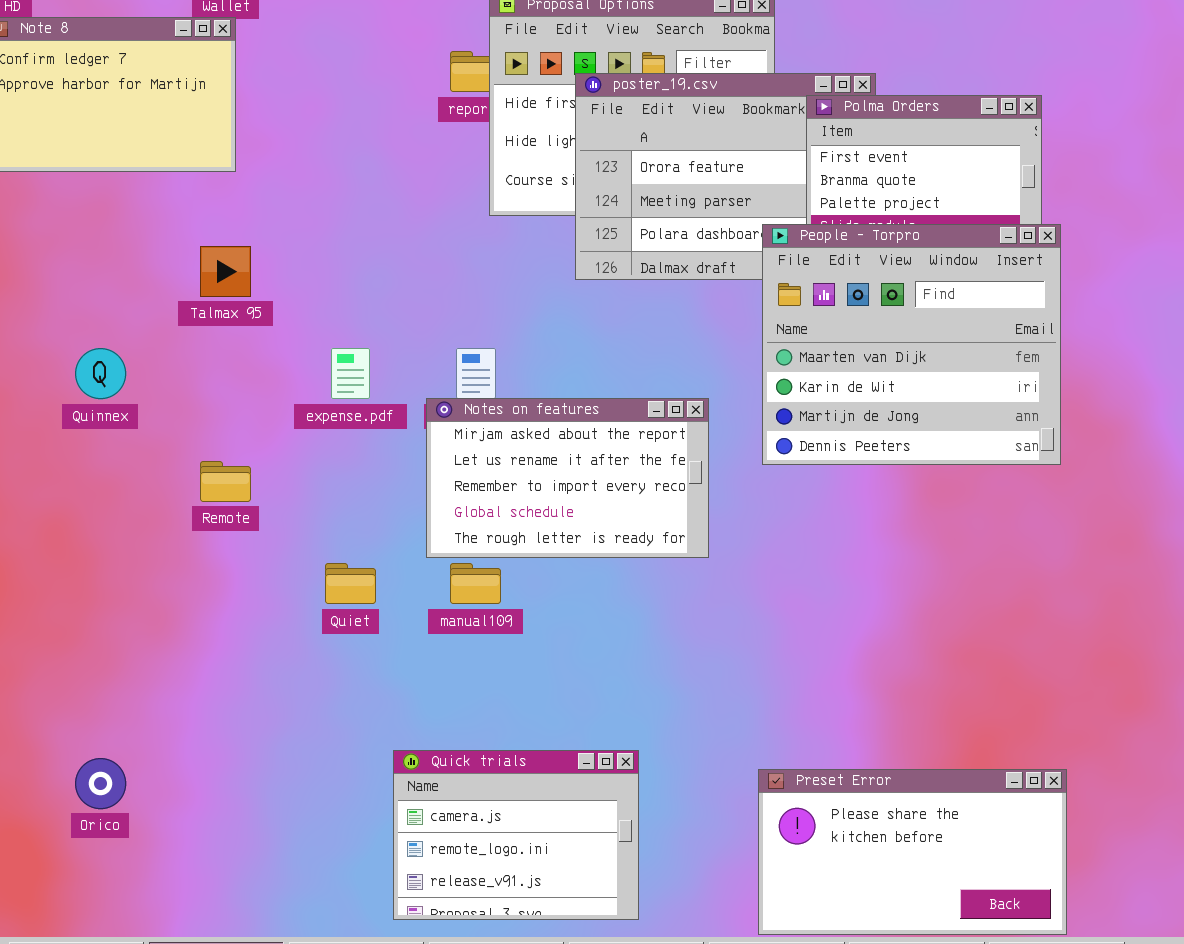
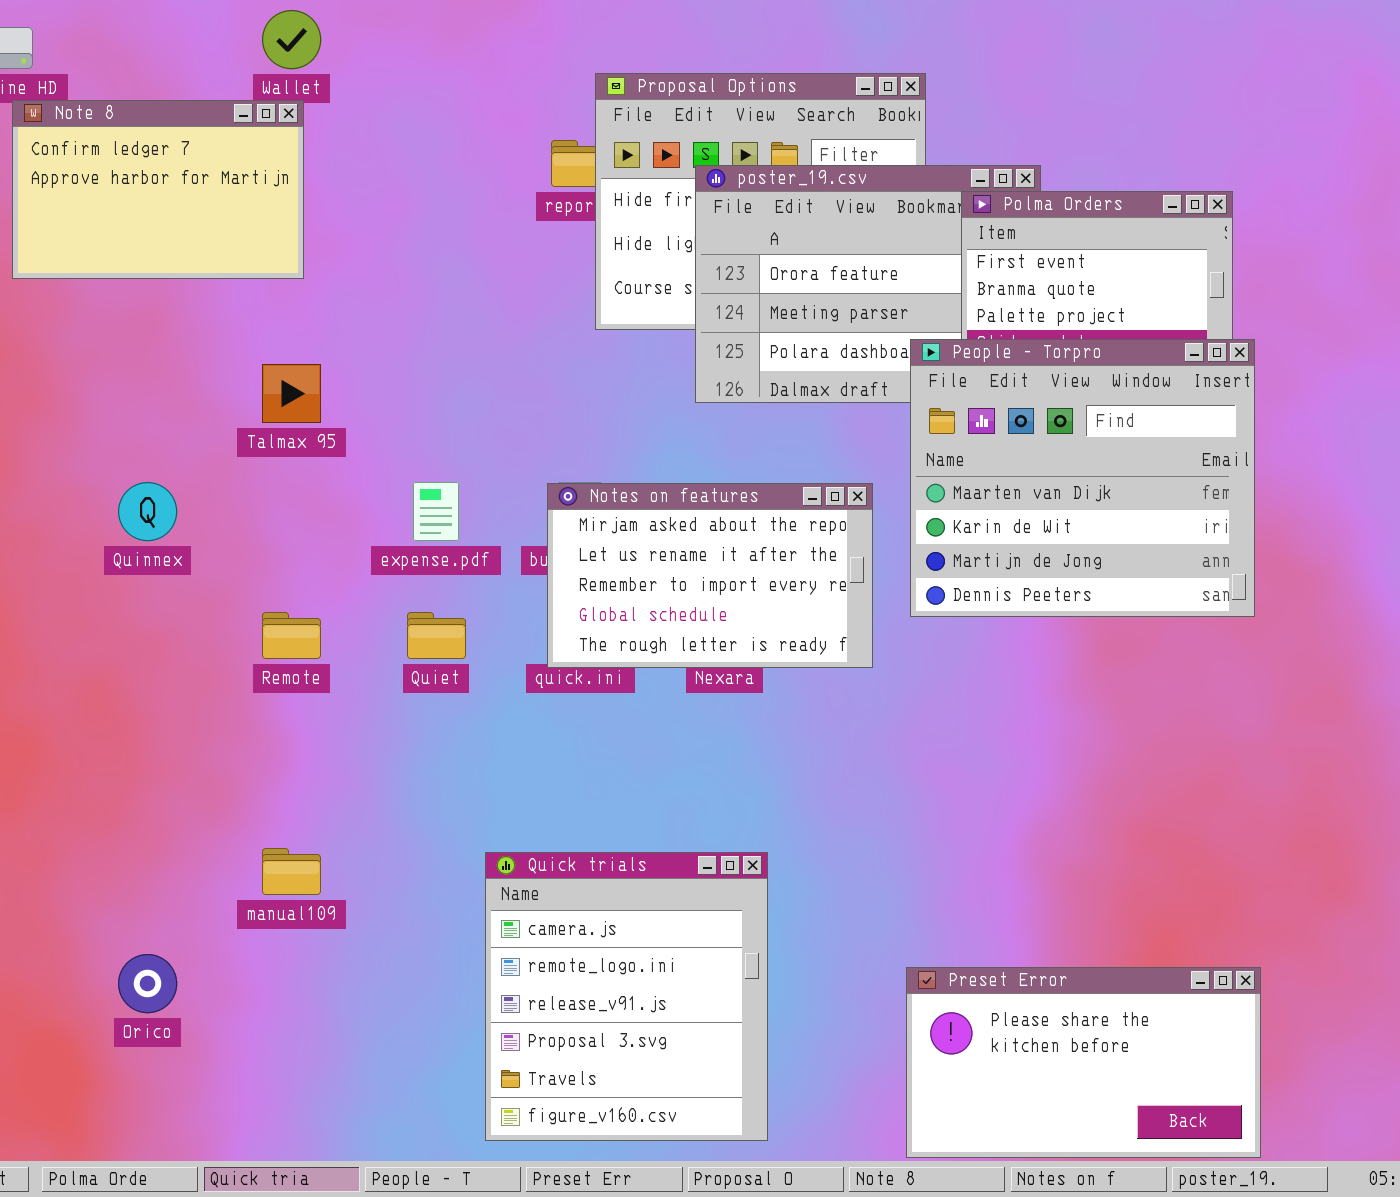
Notes on features: [426,398,709,558] -> [547,483,873,668], moved
Quiet: [325,563,376,604] -> [407,612,466,659], moved
manual109: [450,563,501,604] -> [262,848,321,895], moved
Quick trials: [393,750,639,920] -> [485,852,768,1141], resized

